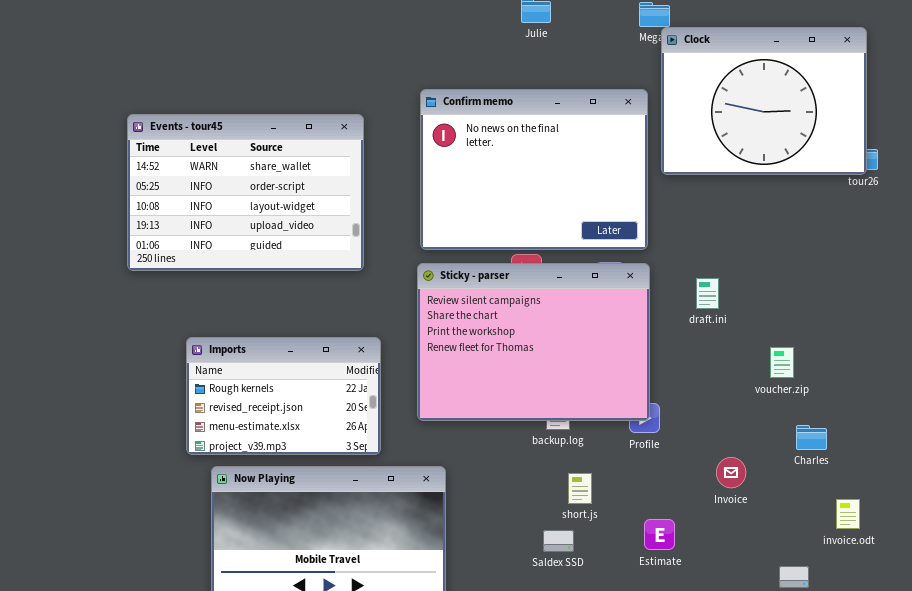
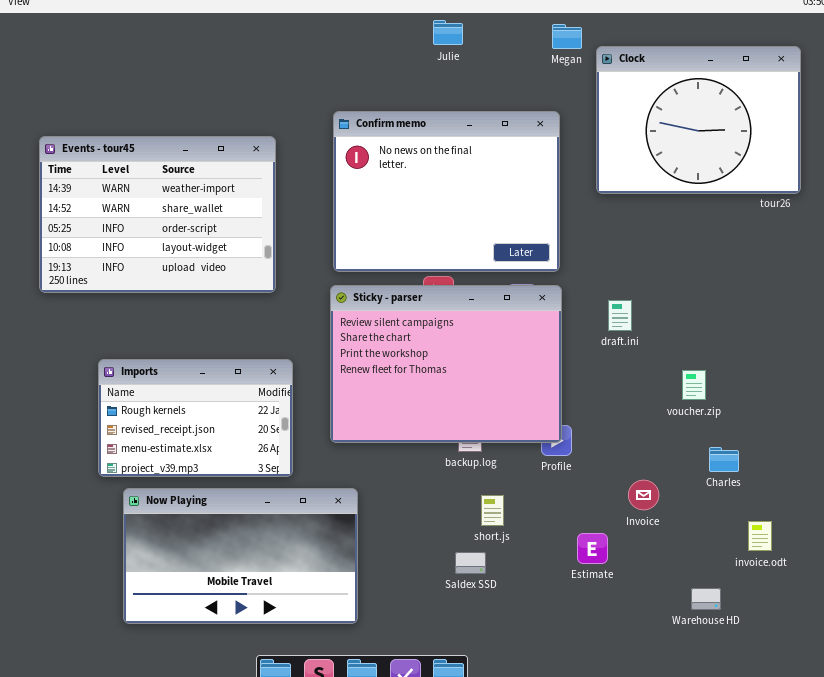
Clock: [661,27,867,175] -> [596,46,801,194], moved
Events - tour45: [127,114,364,271] -> [39,136,276,293], scrolled up 1 row
Estimate: [644,519,675,550] -> [577,533,608,564], moved

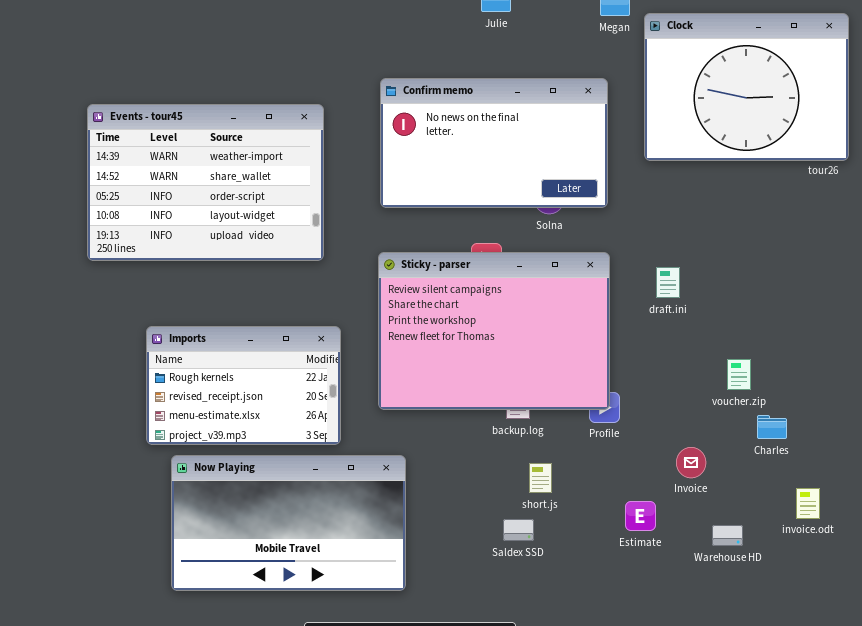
Confirm memo: [333,111,560,272] -> [380,78,608,208], resized
voucher.zip: [682,370,706,400] -> [727,359,751,390], moved
Warehouse HD: [691,588,721,610] -> [712,525,743,546], moved

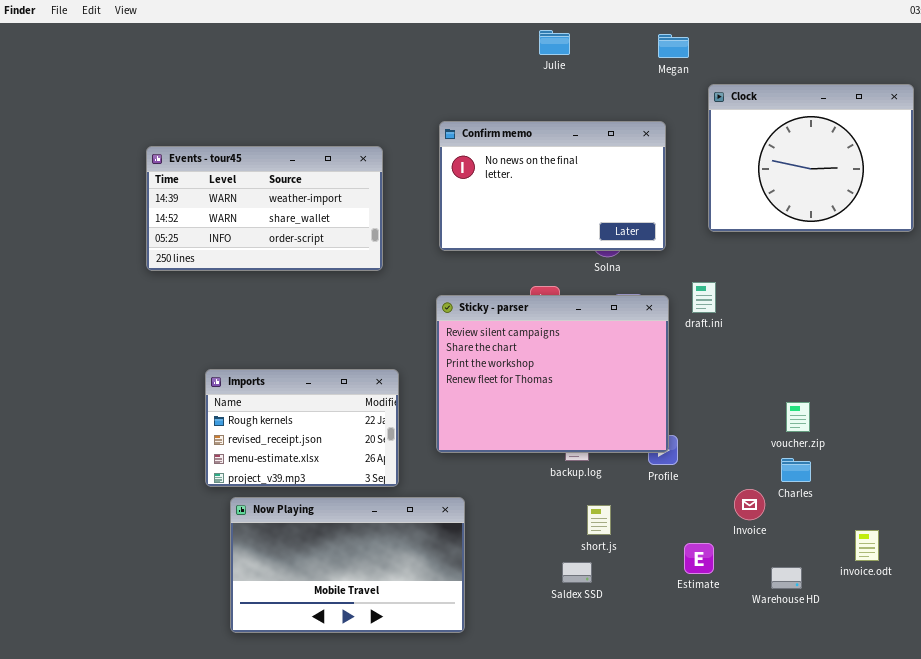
Clock: [644,13,849,161] -> [708,84,914,232], moved
Events - tour45: [87,104,324,261] -> [146,146,383,271], resized
draft.ini: [656,267,680,298] -> [692,282,716,313], moved
Charles: [757,415,787,439] -> [781,458,811,482], moved

